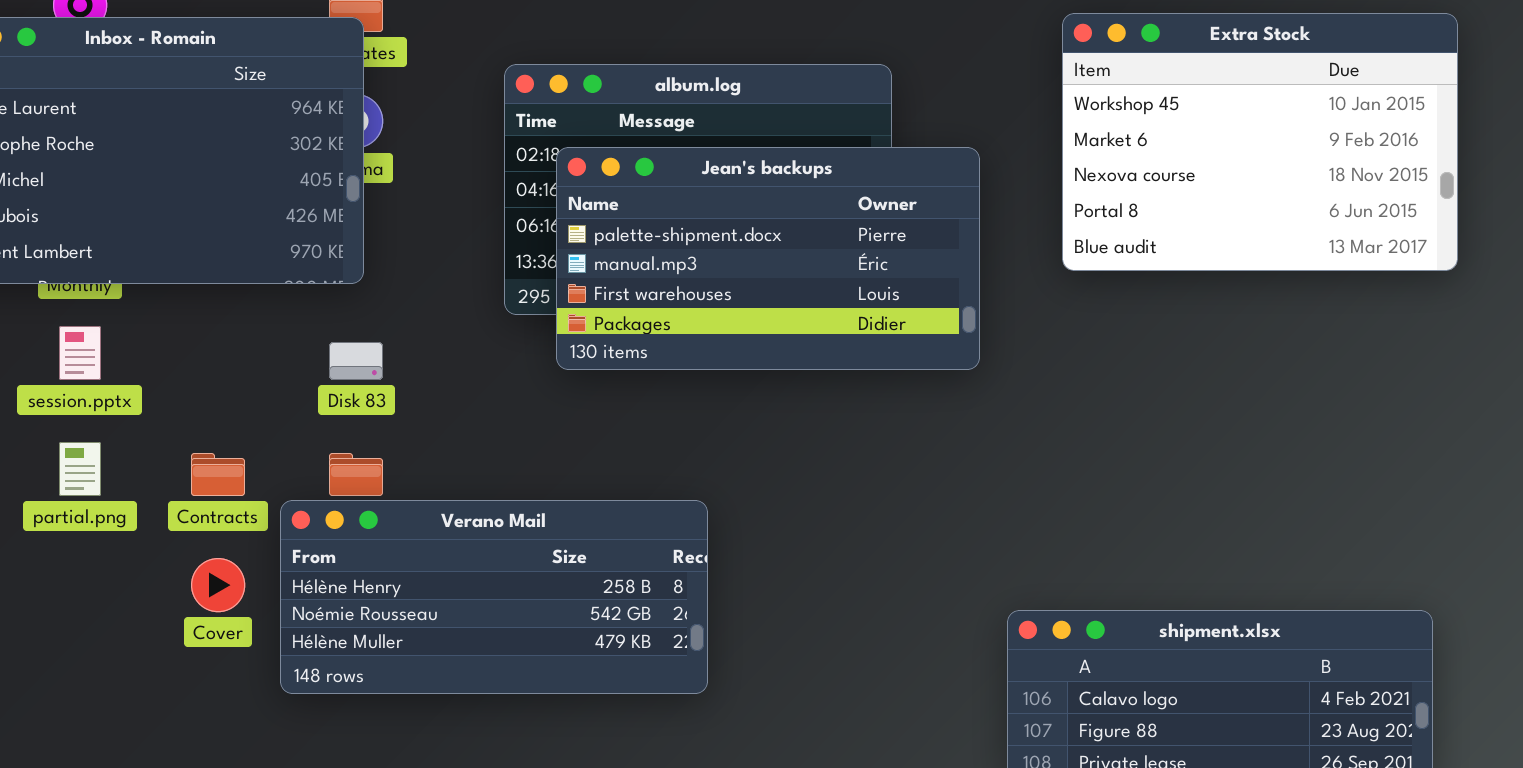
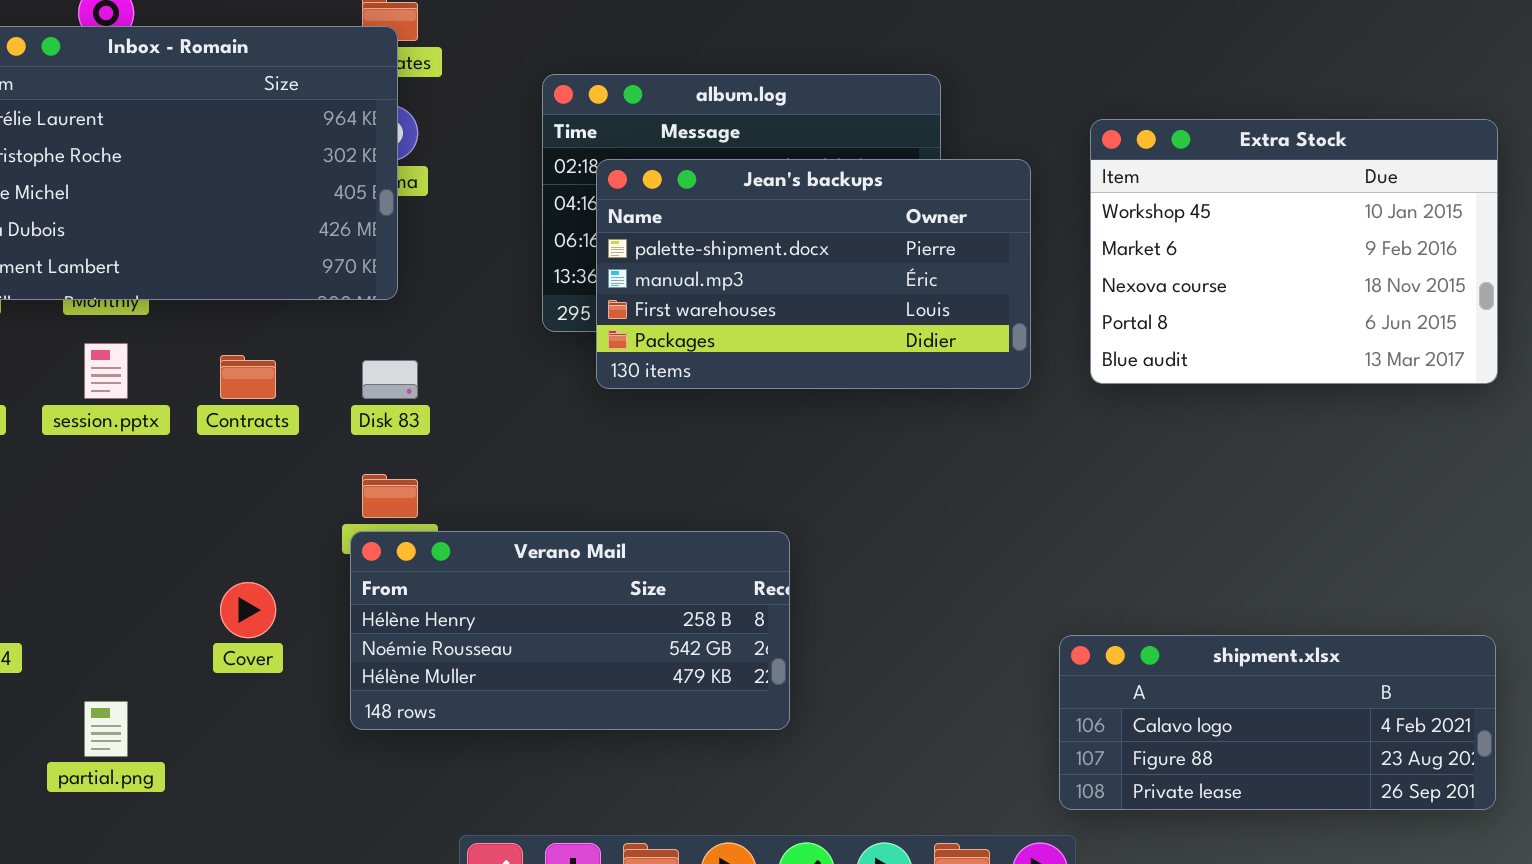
Extra Stock: [1062,13,1458,271] -> [1090,119,1498,384], moved
partial.png: [59,442,101,496] -> [84,701,128,757], moved
Contracts: [191,453,245,496] -> [220,355,276,399], moved
Verano Mail: [280,500,708,694] -> [350,531,790,730], moved

